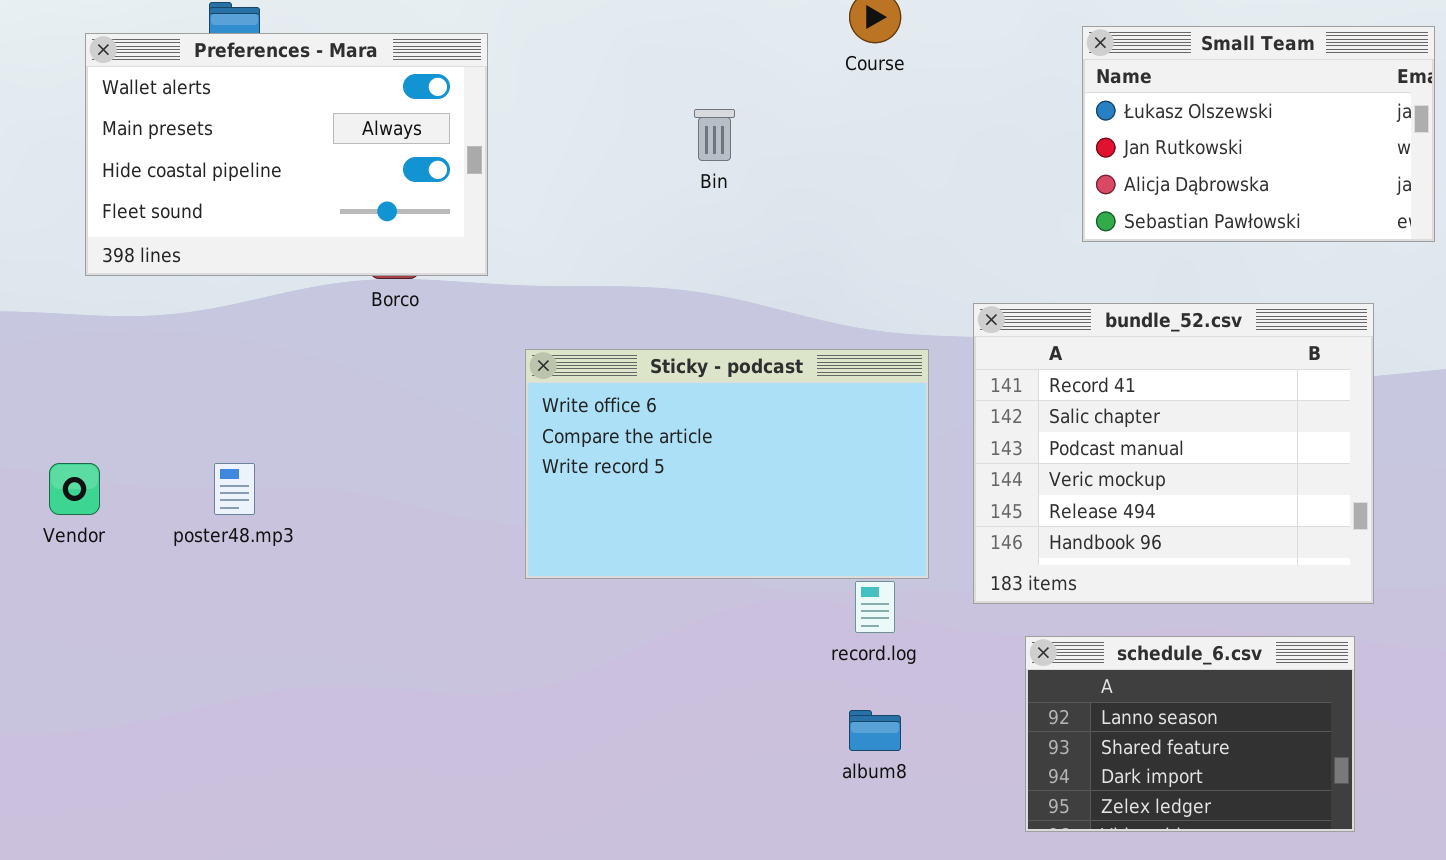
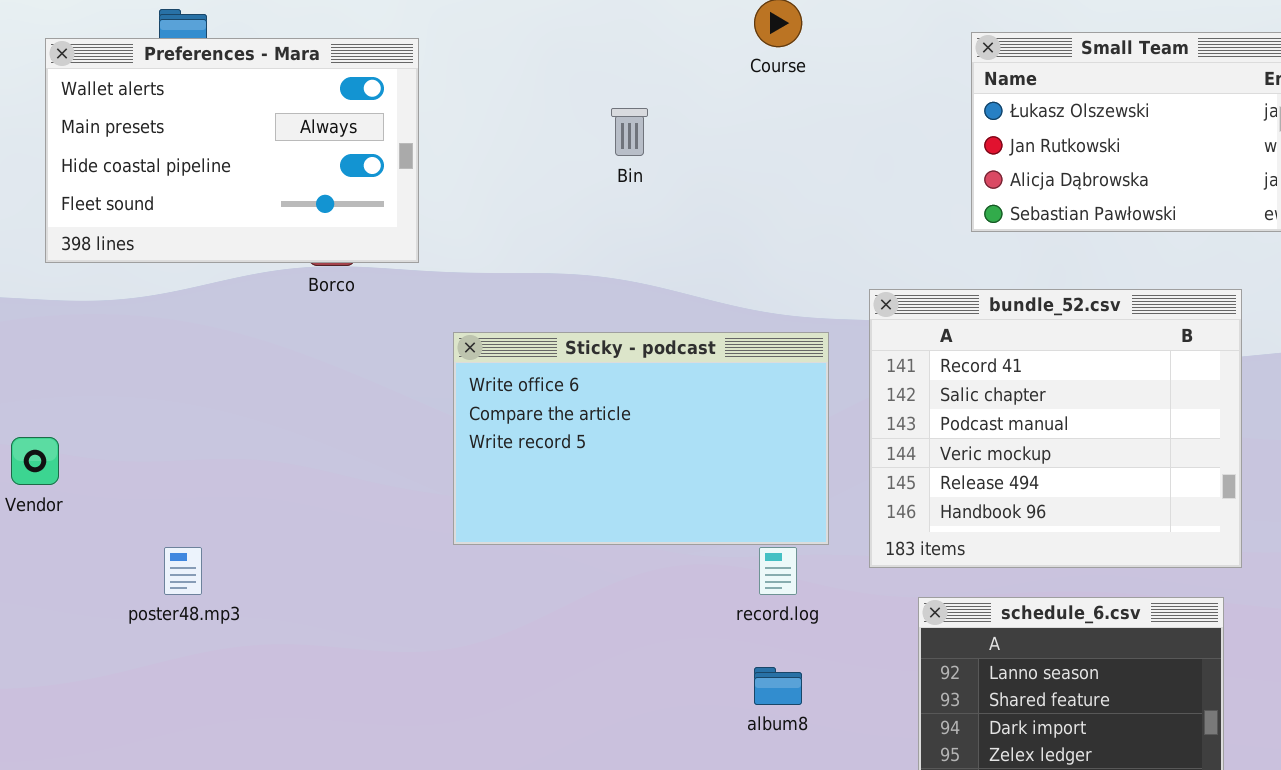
poster48.mp3: [214,463,255,515] -> [164,547,202,595], moved

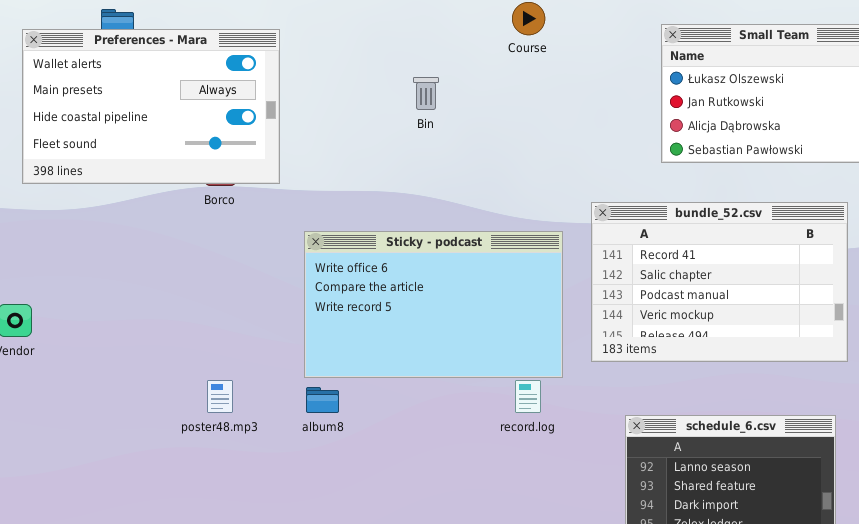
bundle_52.csv: [869,289,1242,568] -> [591,202,848,362], resized
poster48.mp3: [164,547,202,595] -> [207,380,233,413], moved
album8: [754,667,802,705] -> [306,387,339,413], moved

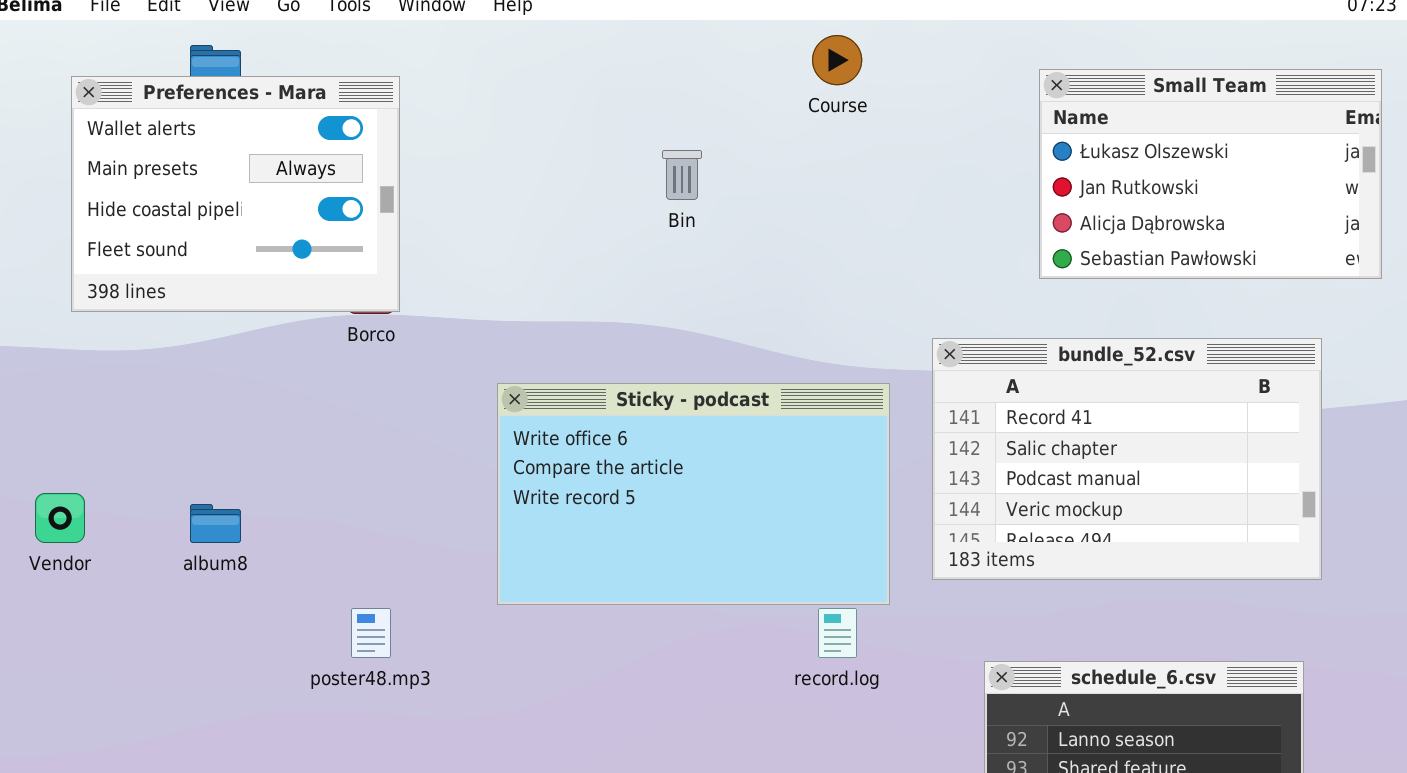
Preferences - Mara: [22,29,280,184] -> [71,76,400,312], resized
album8: [306,387,339,413] -> [190,504,241,543], moved

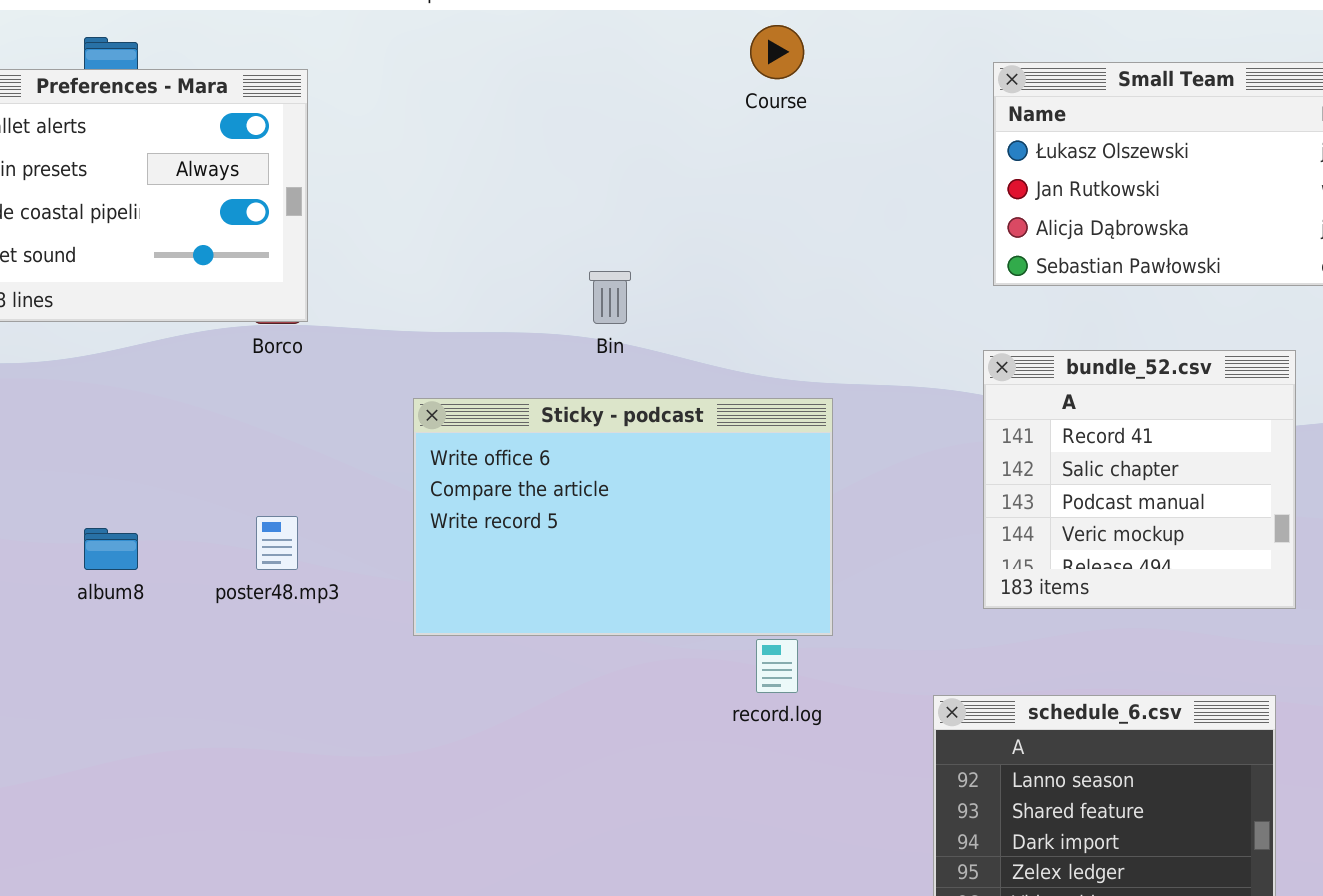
Bin: [662,150,702,200] -> [589,271,631,324], moved
bundle_52.csv: [932,338,1322,580] -> [983,350,1296,609], resized
poster48.mp3: [351,608,391,658] -> [256,516,298,570], moved

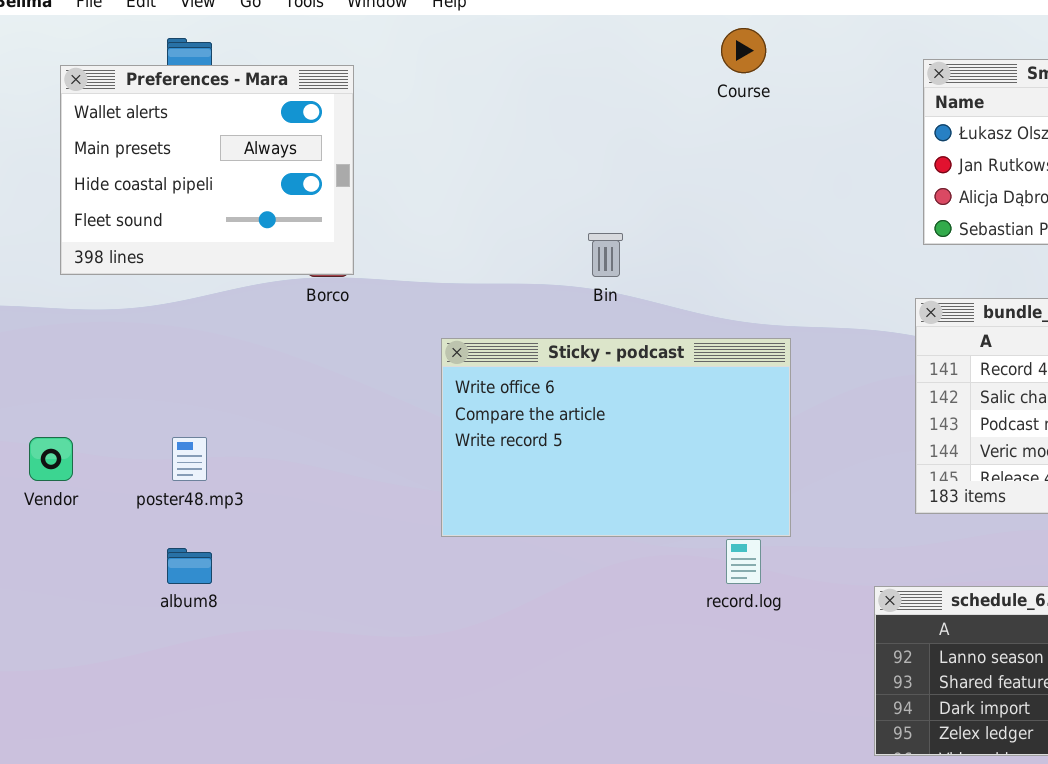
poster48.mp3: [256,516,298,570] -> [172,437,207,481], moved
album8: [84,528,138,570] -> [167,548,212,584], moved

